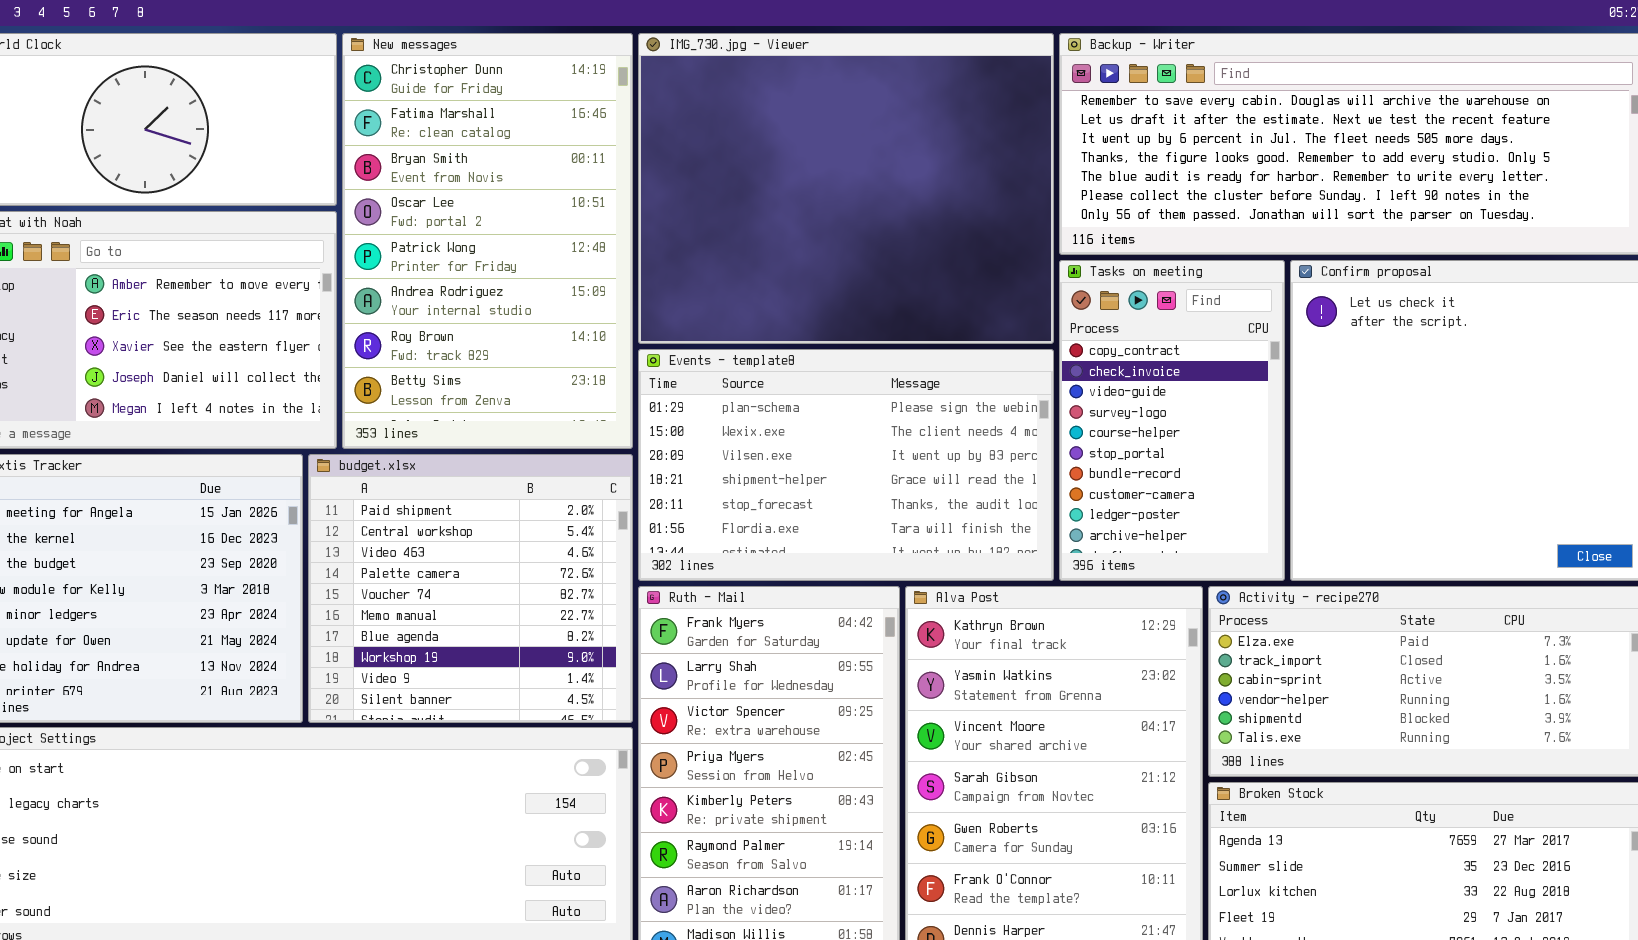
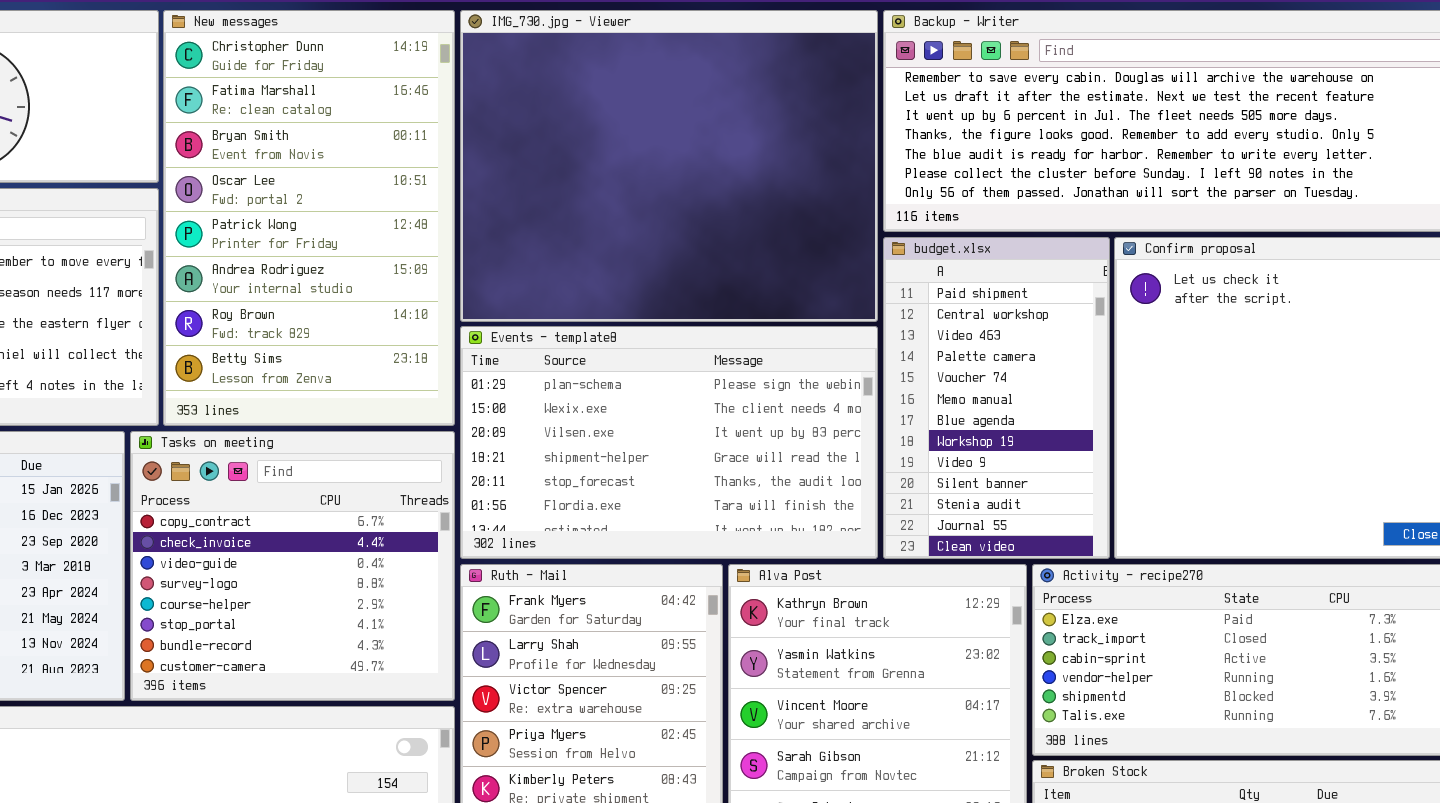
Tasks on meeting: [1059,260,1285,581] -> [130,431,455,701], moved, resized
budget.xlsx: [308,454,633,723] -> [883,237,1110,559], moved, resized

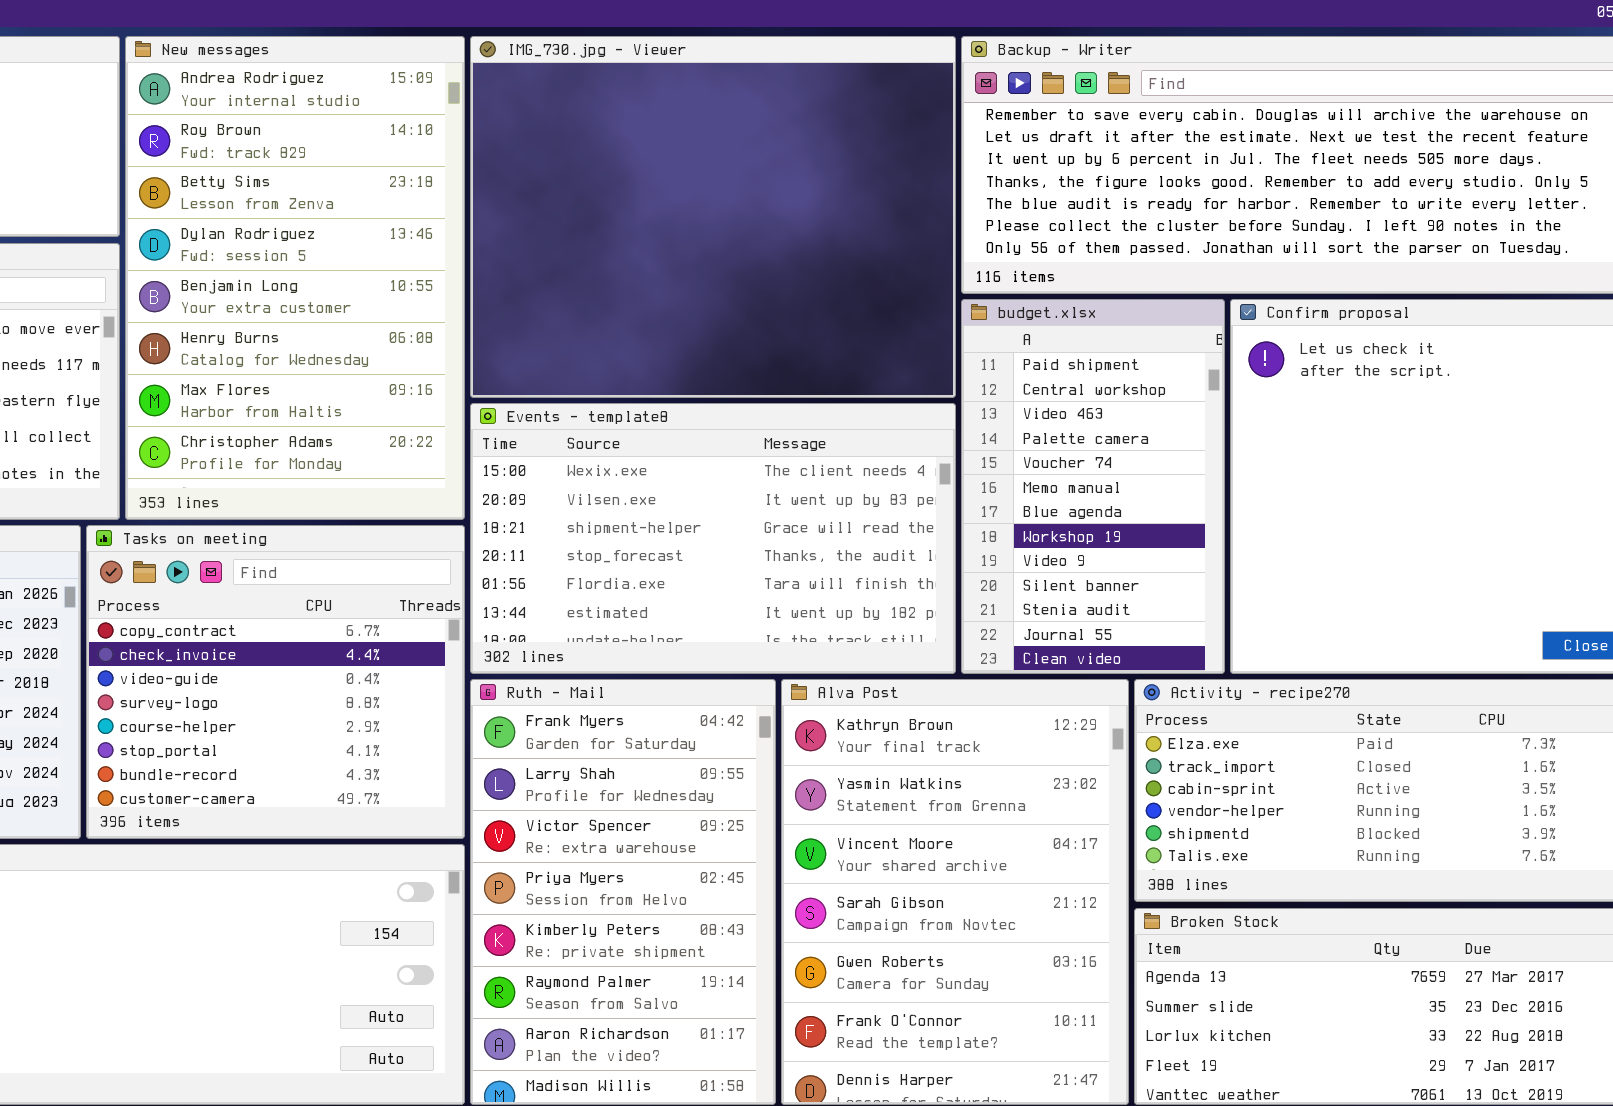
New messages: [163,10,455,426] -> [125,36,465,520], scrolled down 5 rows
Events - template8: [460,326,878,559] -> [470,403,956,674], scrolled down 1 row

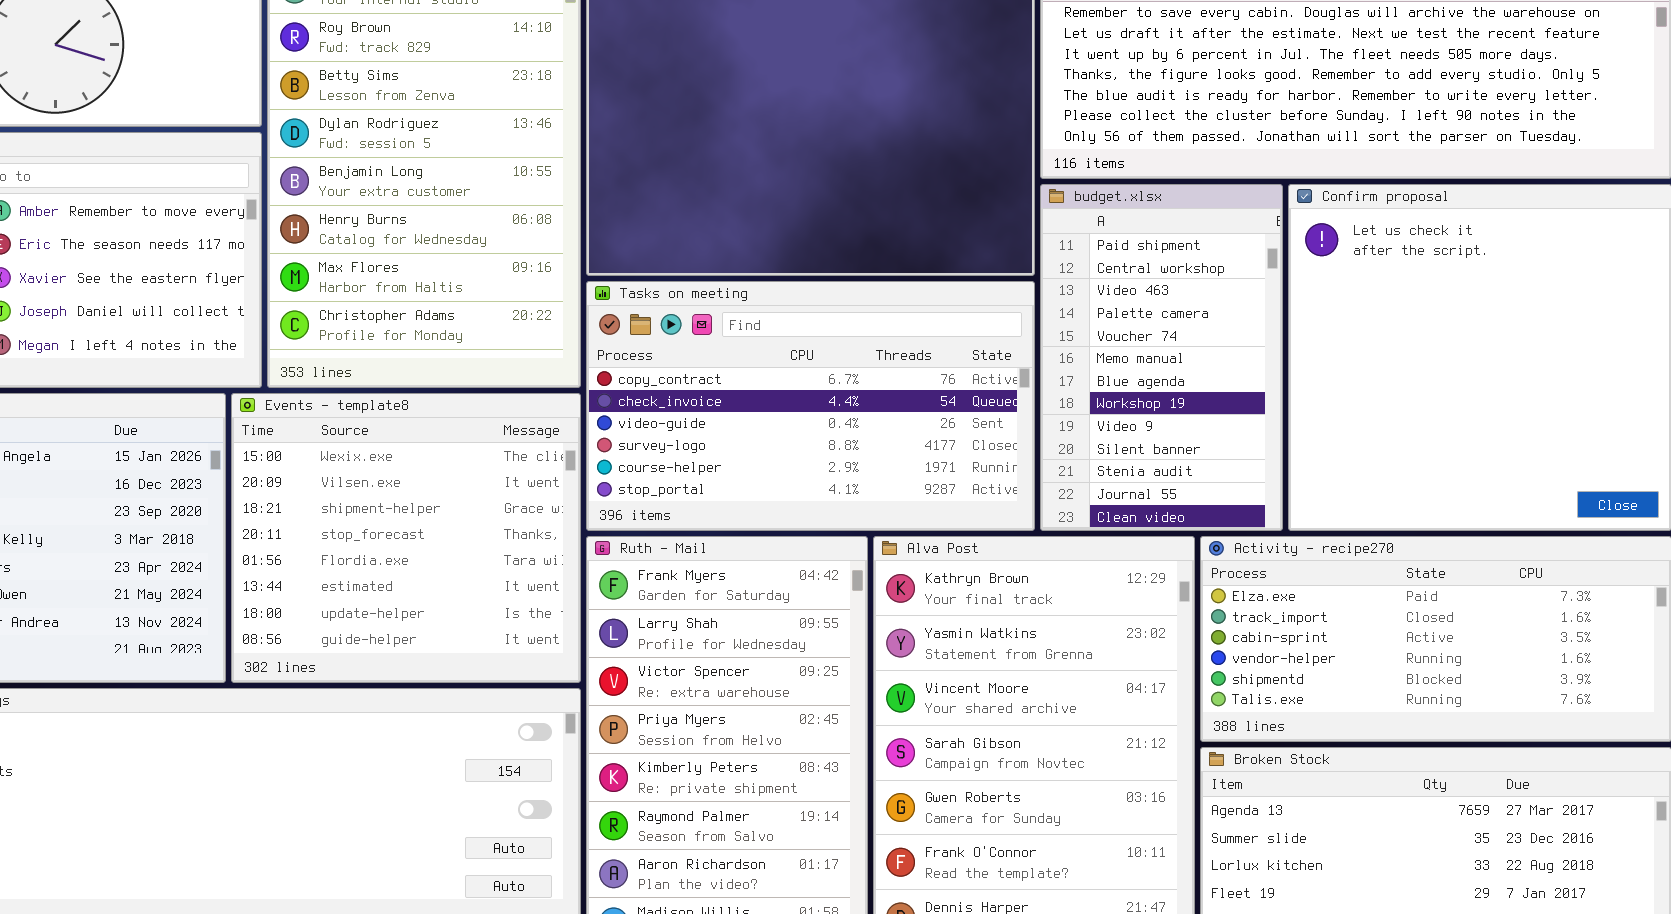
Events - template8: [470,403,956,674] -> [231,393,581,683], moved, resized
Tasks on meeting: [86,525,465,839] -> [586,281,1035,531], moved, resized

